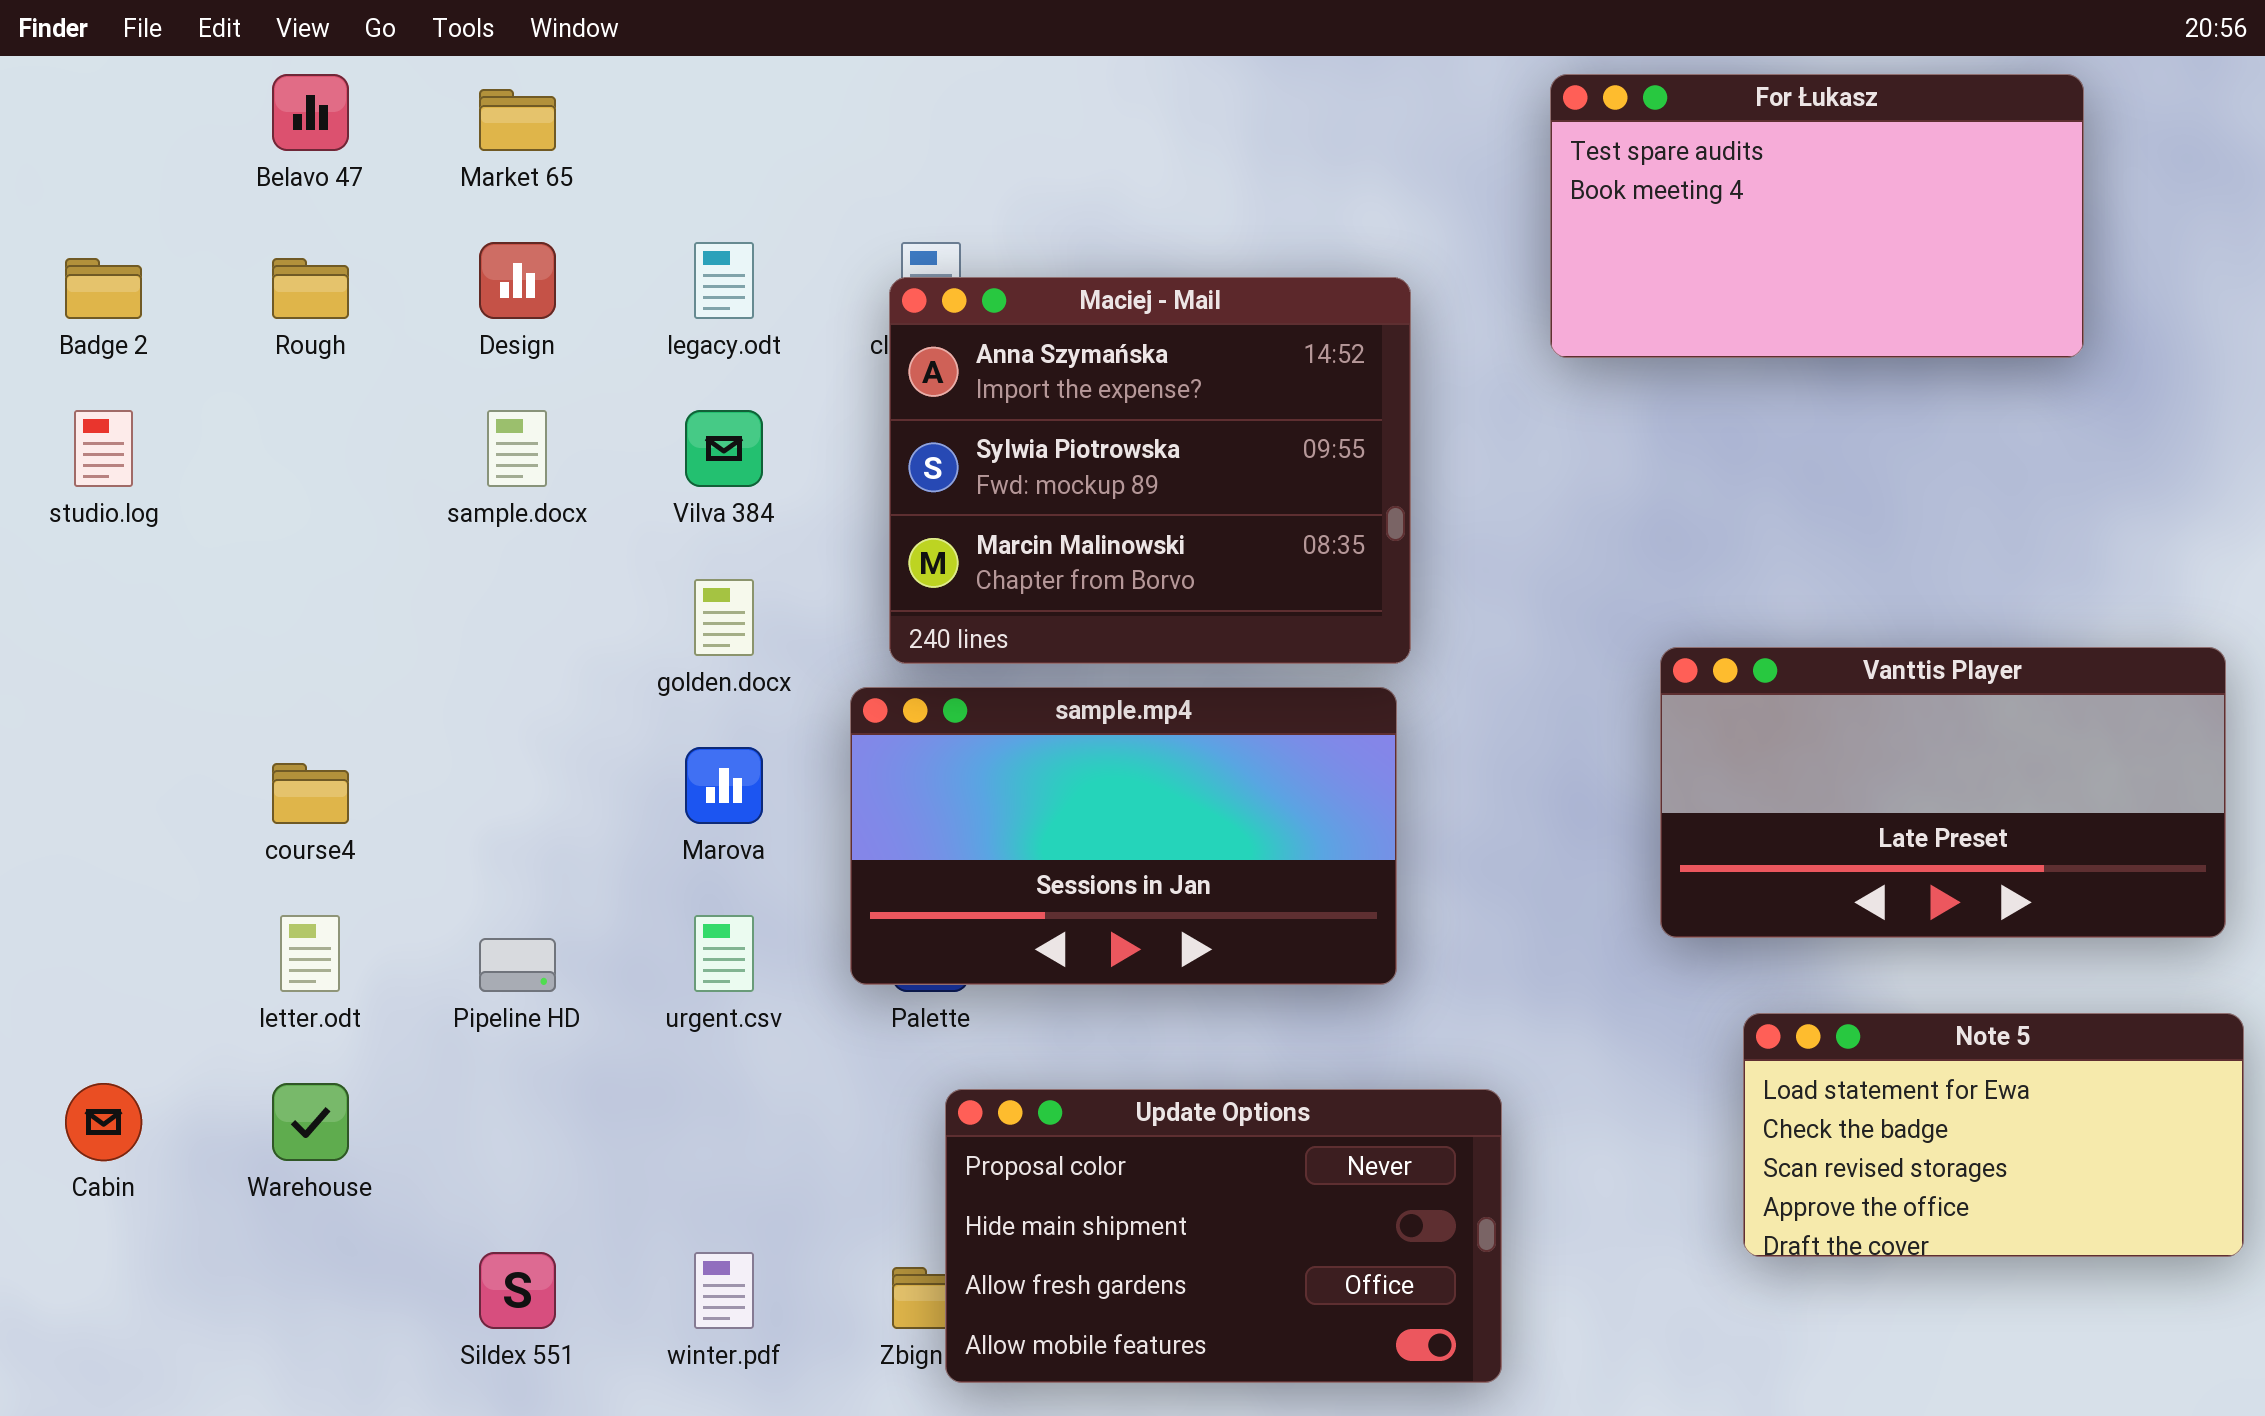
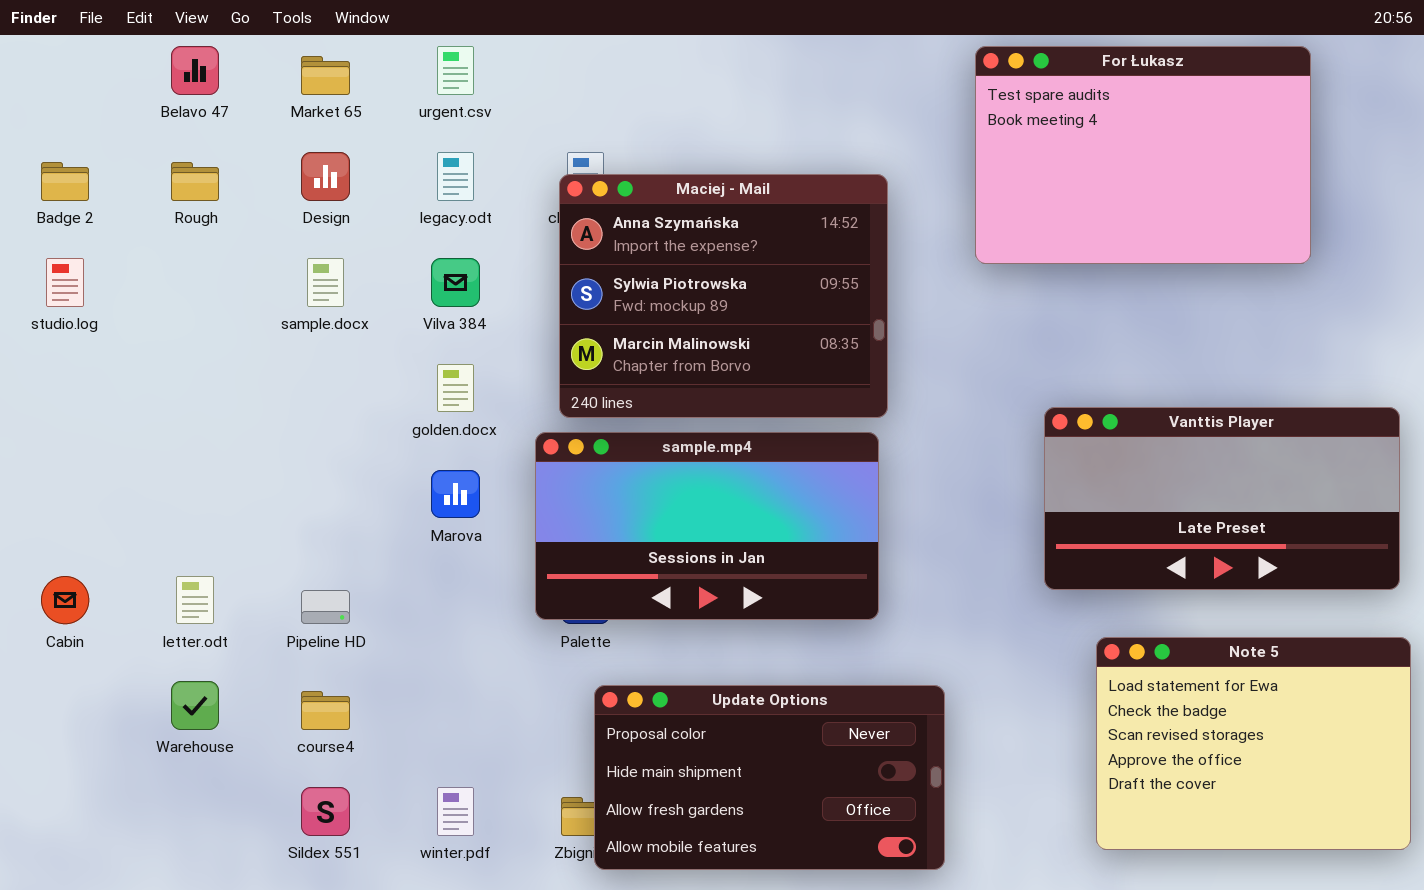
For Łukasz: [1550,74,2084,358] -> [975,46,1311,264], resized
course4: [272,763,349,824] -> [301,691,350,730], moved
urgent.csv: [694,915,754,992] -> [437,46,474,95], moved
Note 5: [1743,1013,2244,1257] -> [1096,637,1411,850], resized
Cabin: [65,1083,142,1161] -> [41,576,89,624], moved

